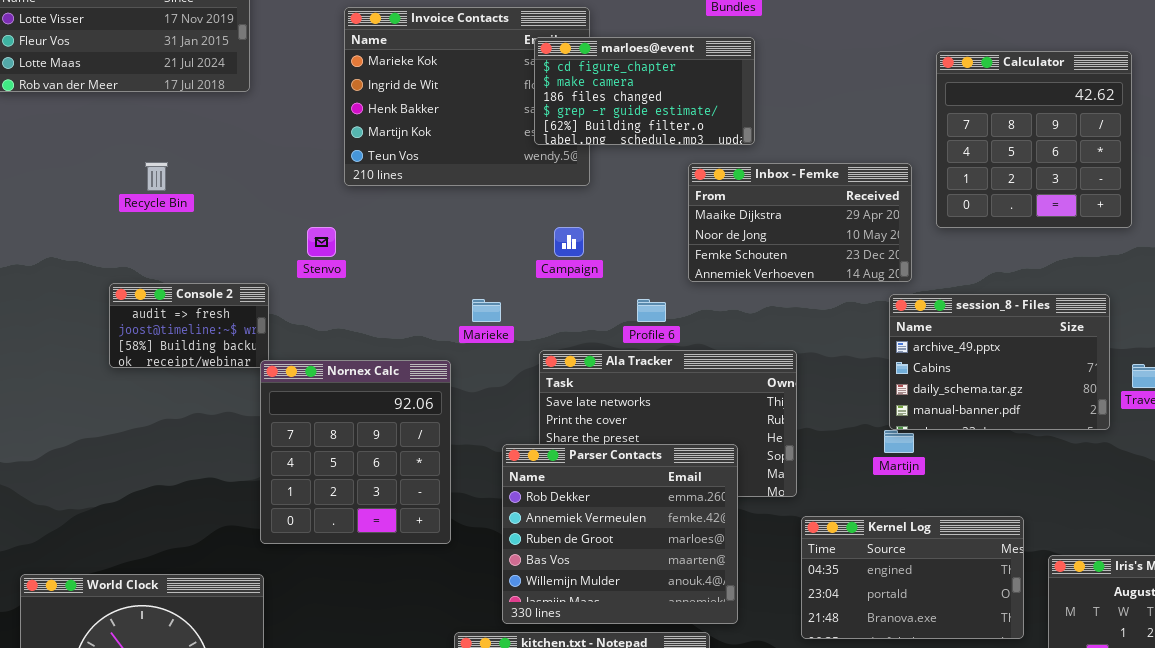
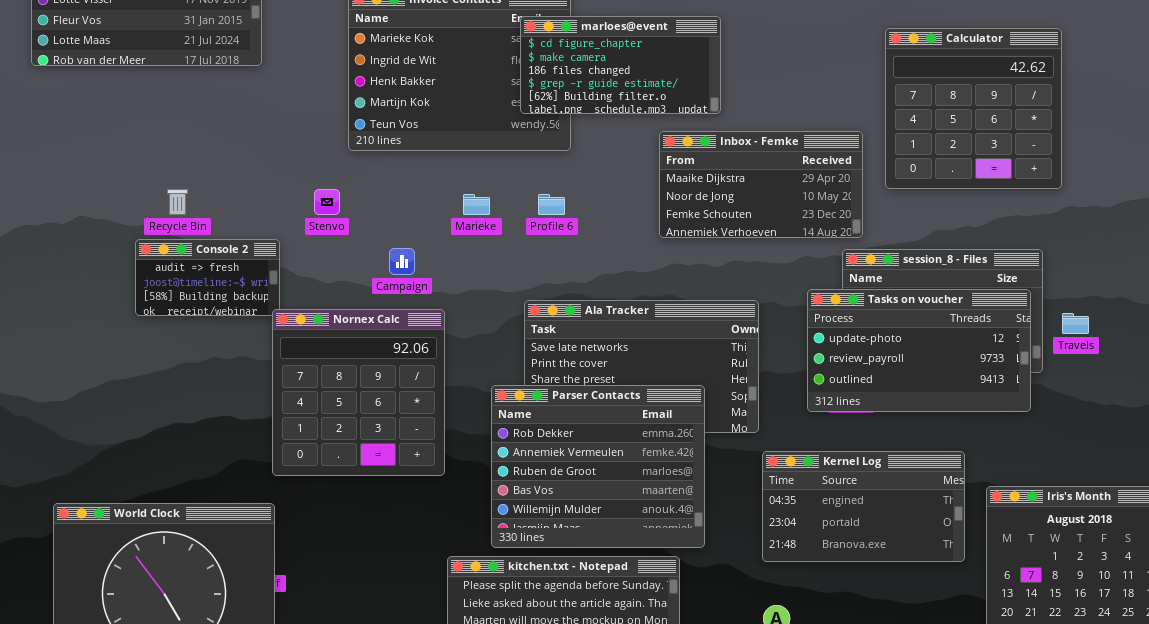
Recycle Bin: [145,162,168,191] -> [167,189,188,215], moved
Campaign: [554,227,584,257] -> [389,248,415,275], moved
Marieke: [472,299,501,322] -> [463,194,490,215], moved
Profile 6: [637,299,666,322] -> [538,194,565,215], moved
Tasks on voucher: none -> [807,289,1031,412], opened

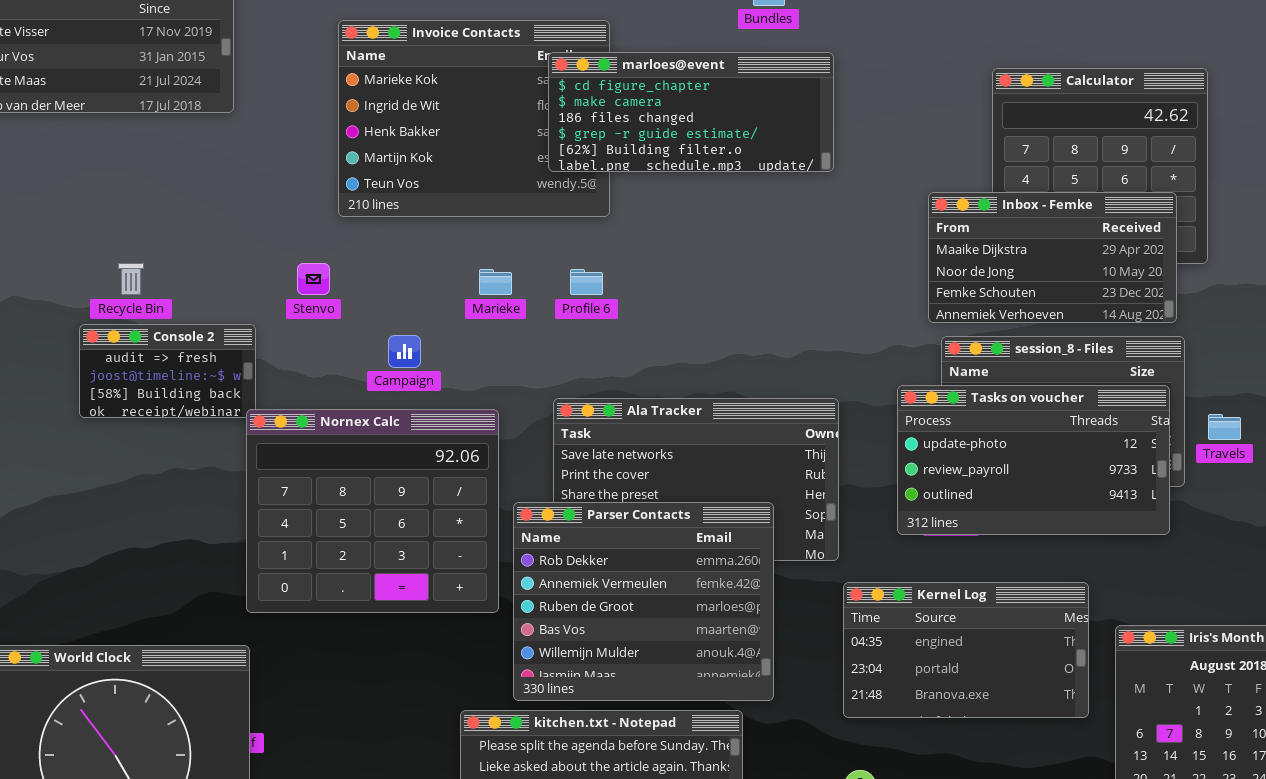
marloes@event: [520,16,721,114] -> [548,52,834,172], resized
Inbox - Femke: [659,131,863,238] -> [928,192,1177,323], moved
Nornex Calc: [272,309,445,476] -> [246,409,499,613], resized

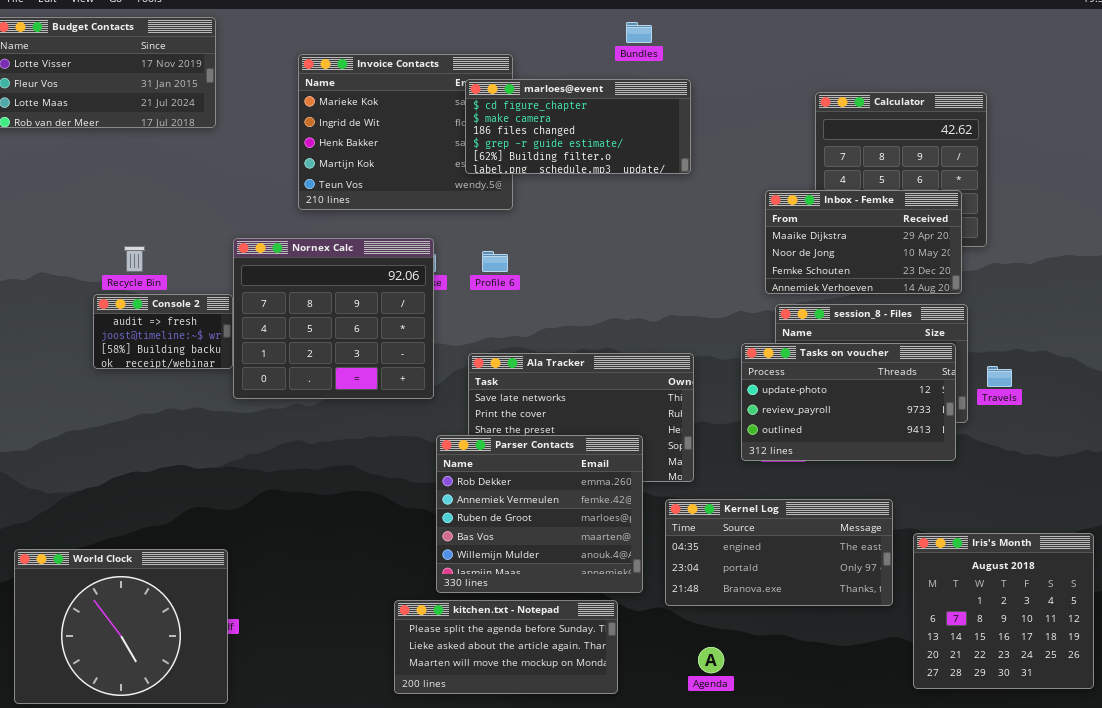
Nornex Calc: [246,409,499,613] -> [233,238,434,399], moved
Kernel Log: [843,582,1089,718] -> [665,499,893,606], resized

